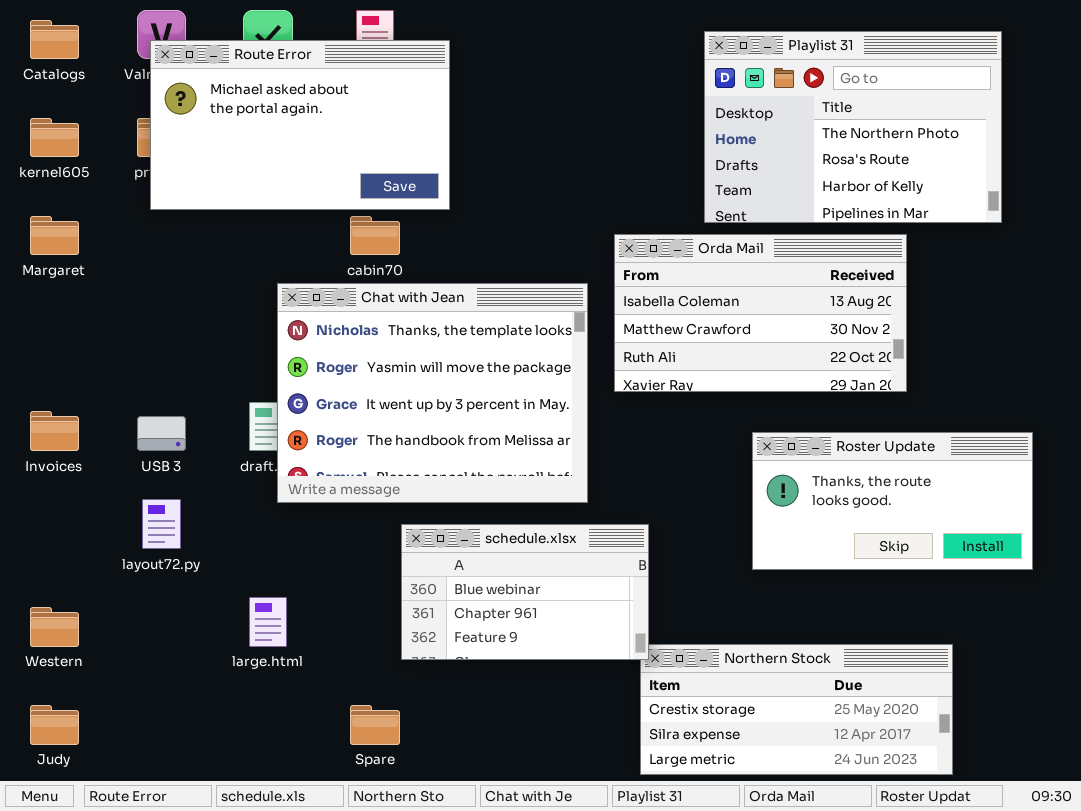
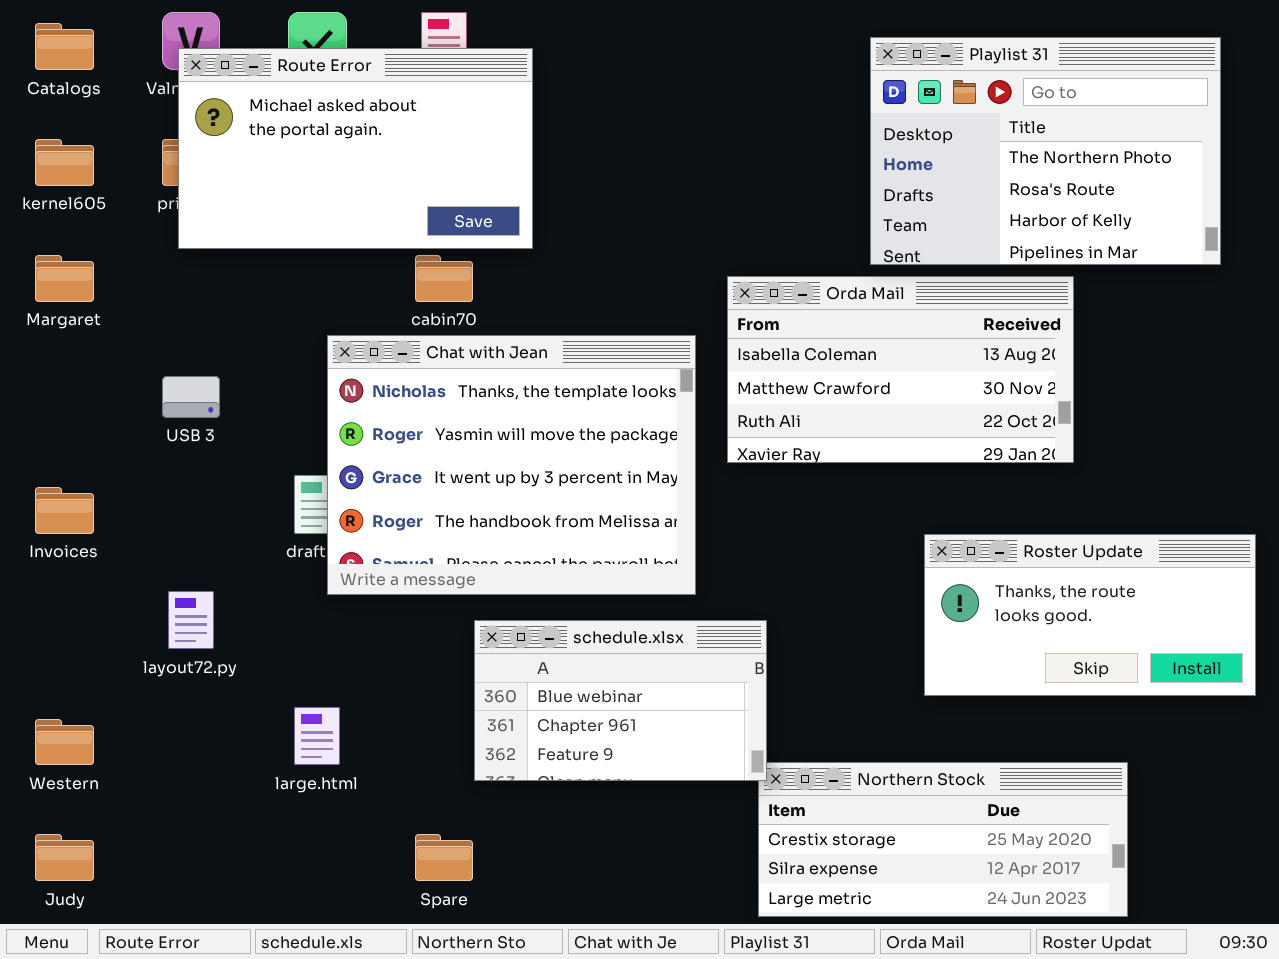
Playlist 31: [704,31,1002,223] -> [870,37,1221,265], moved
USB 3: [137,416,186,451] -> [162,376,220,418], moved
Roster Update: [752,432,1033,570] -> [924,534,1256,696], moved

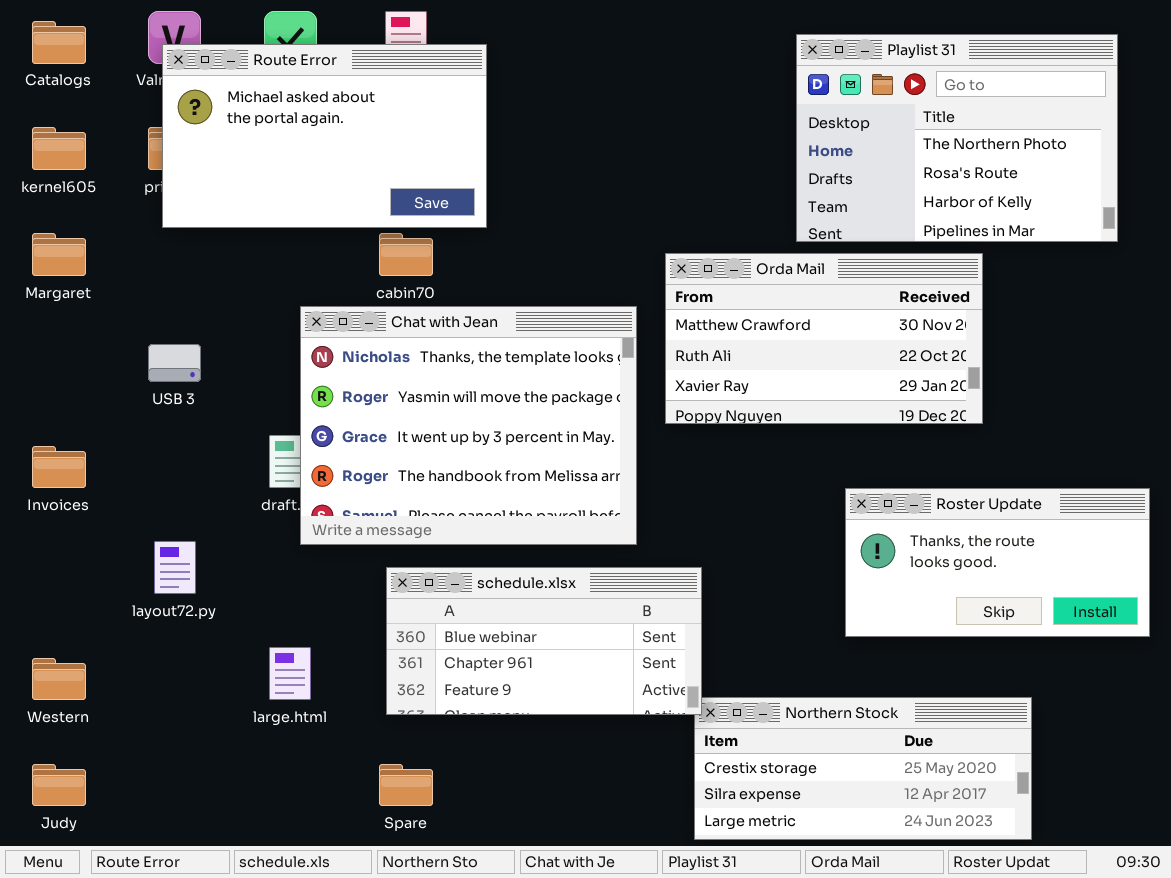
Orda Mail: [727,276,1074,463] -> [665,253,983,424], scrolled down 1 row
schedule.xlsx: [474,620,767,781] -> [386,567,702,715], resized

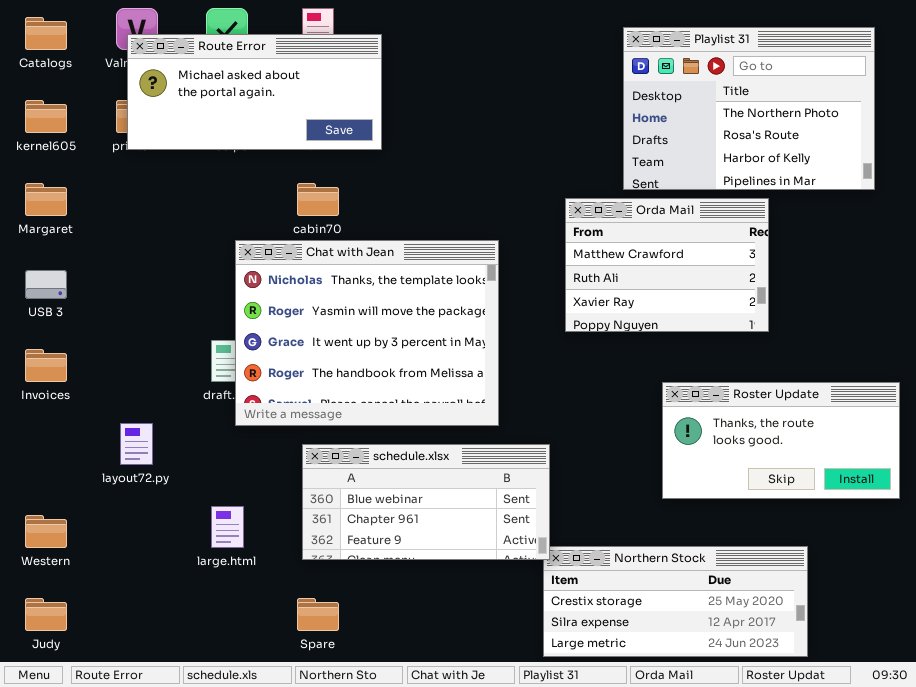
Route Error: [162,44,487,228] -> [127,34,382,150], resized
Orda Mail: [665,253,983,424] -> [565,198,769,332], resized
USB 3: [148,344,201,382] -> [25,270,67,299], moved

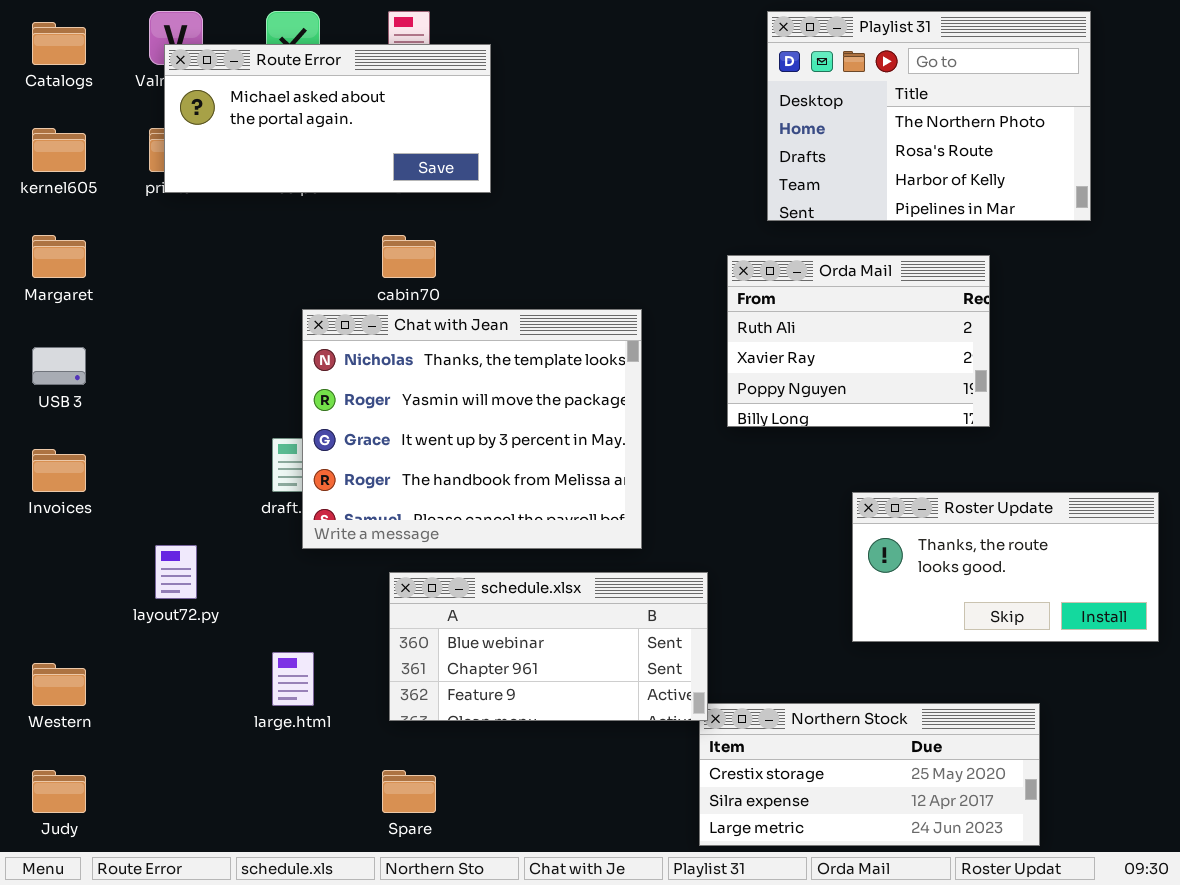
Playlist 31: [623,27,875,190] -> [767,11,1091,221], moved
Orda Mail: [565,198,769,332] -> [727,255,990,427], scrolled down 1 row

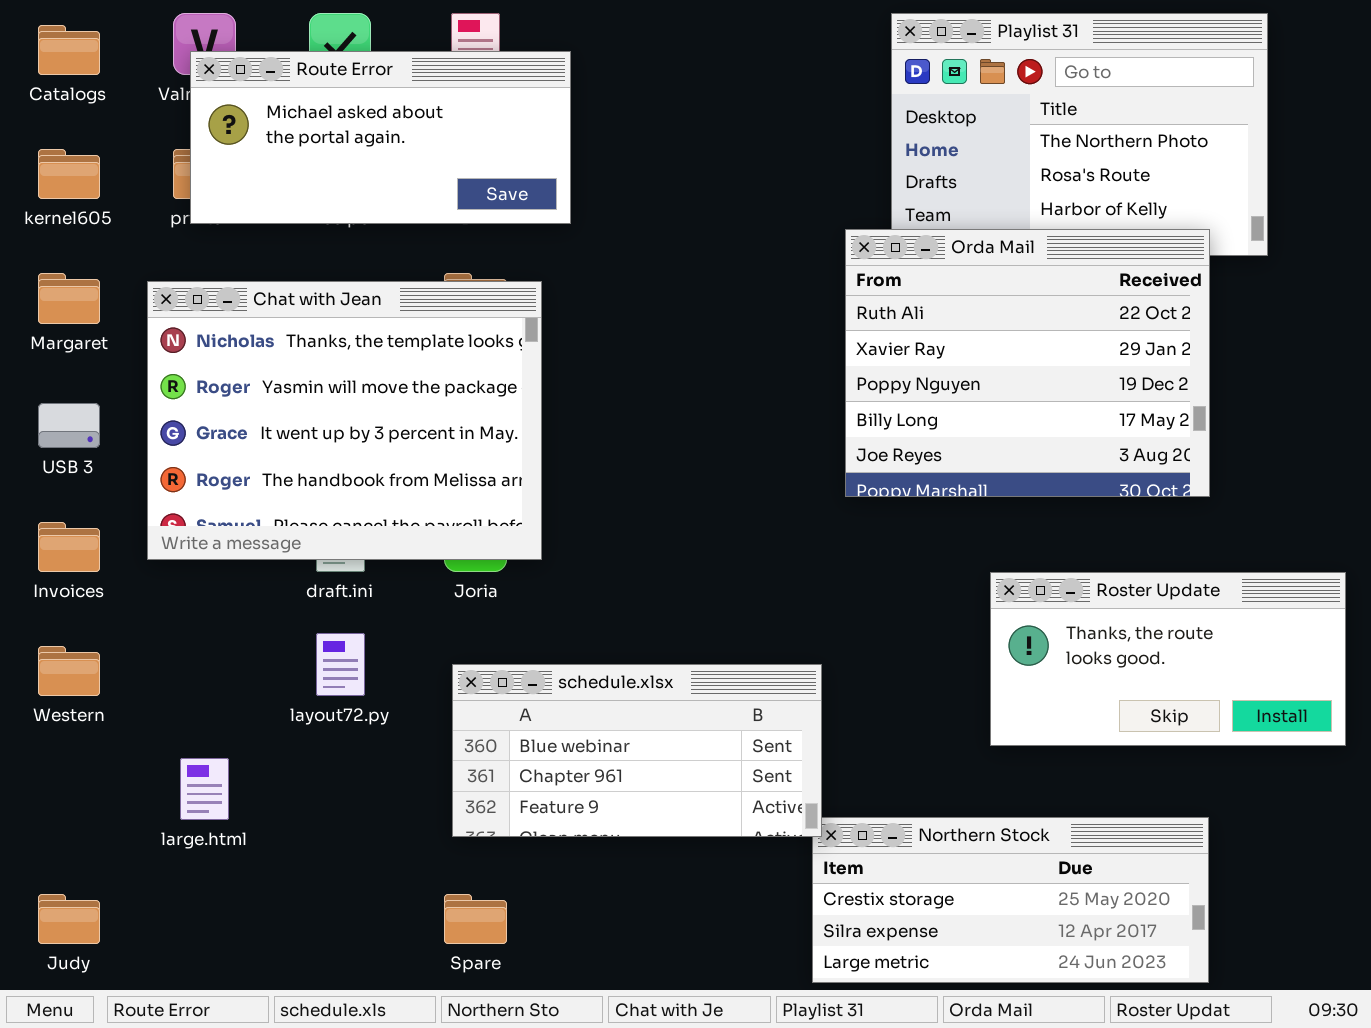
Orda Mail: [727,255,990,427] -> [845,229,1210,497], resized
Chat with Jean: [302,309,642,549] -> [147,281,542,560], moved
layout72.py: [155,545,197,599] -> [316,633,365,696], moved
large.html: [272,652,314,706] -> [180,758,229,820], moved
Western: [32,663,86,706] -> [38,646,100,696], moved

